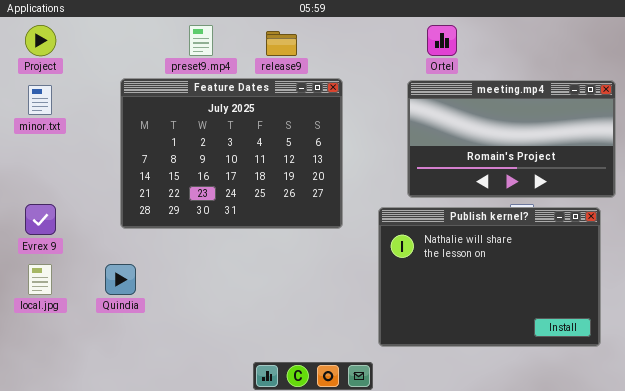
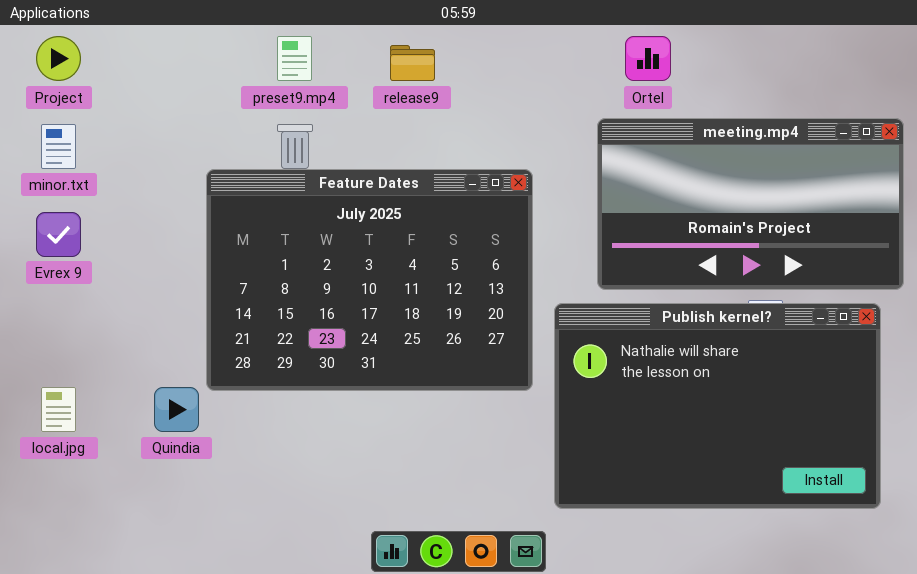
Feature Dates: [120,78,343,229] -> [206,169,533,391], moved
Evrex 9: [25,204,56,235] -> [36,212,81,257], moved

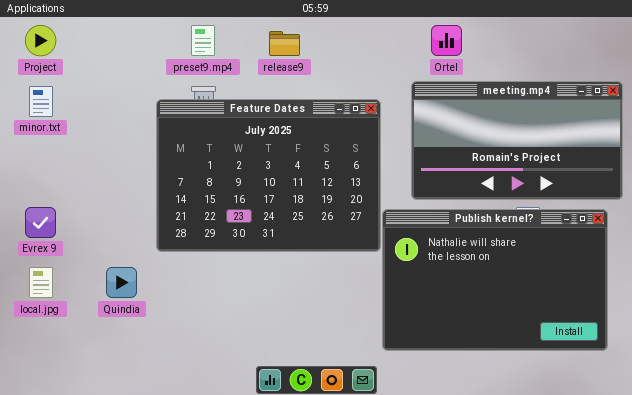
Feature Dates: [206,169,533,391] -> [156,99,381,252], moved
Evrex 9: [36,212,81,257] -> [25,207,56,238], moved

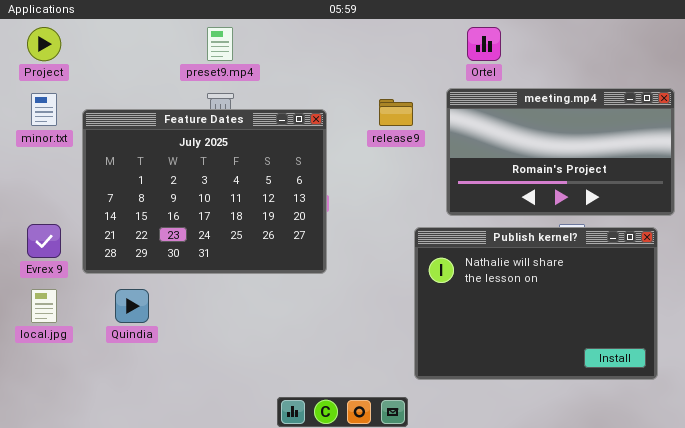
release9: [269,31,300,56] -> [379,99,413,126], moved
Feature Dates: [156,99,381,252] -> [82,109,327,274], moved

